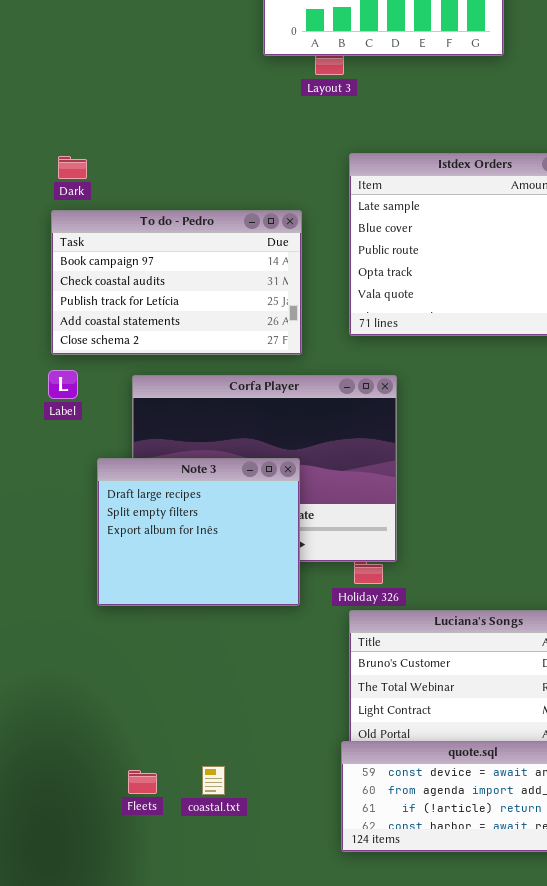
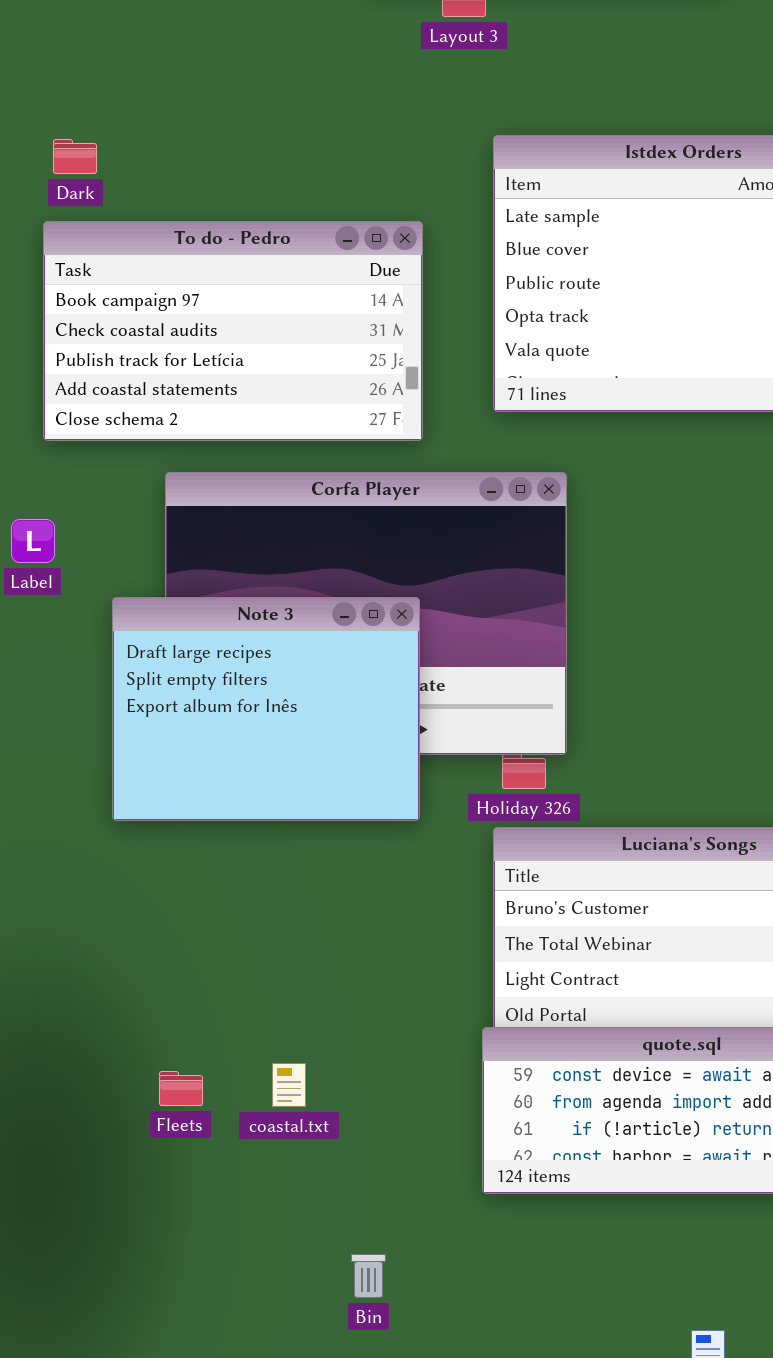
Label: [48,370,78,399] -> [11,519,55,563], moved

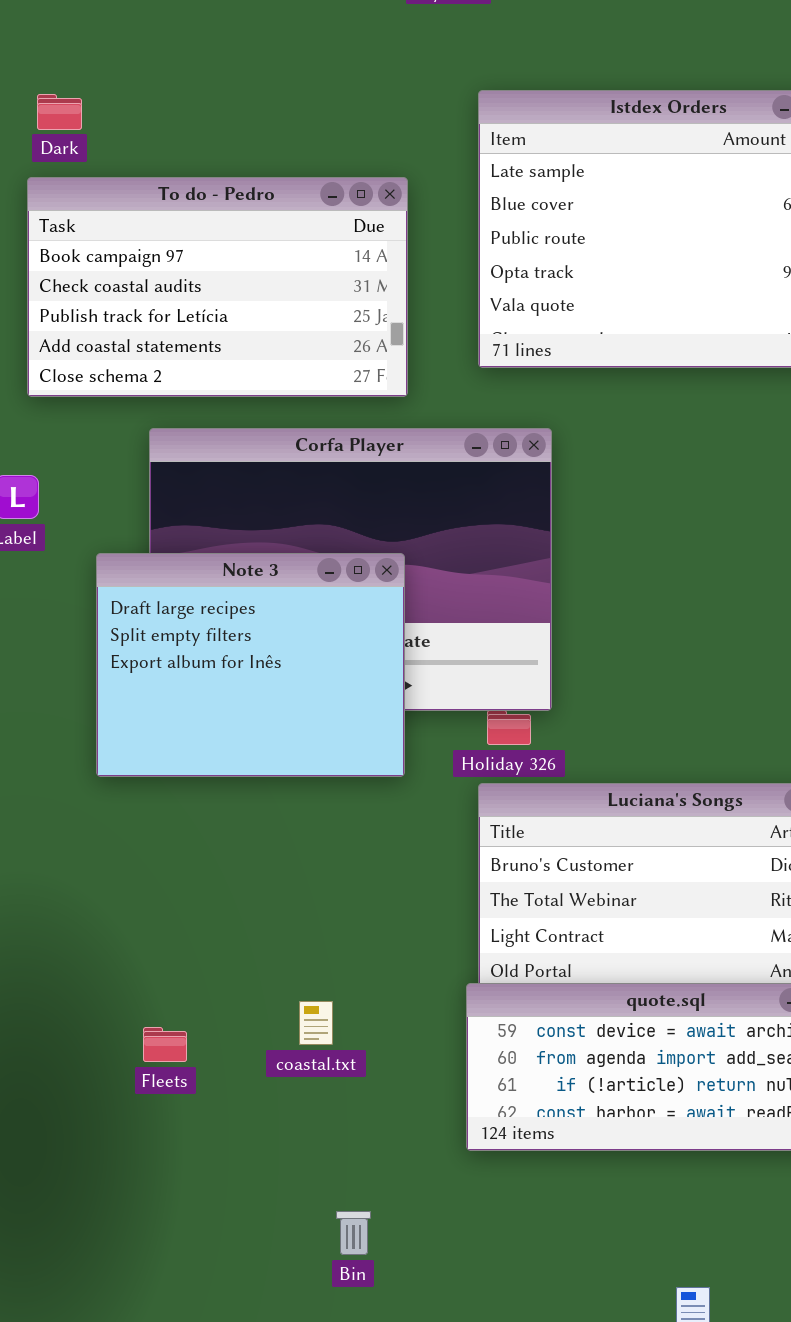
coastal.txt: [272,1063,306,1107] -> [299,1001,333,1045], moved

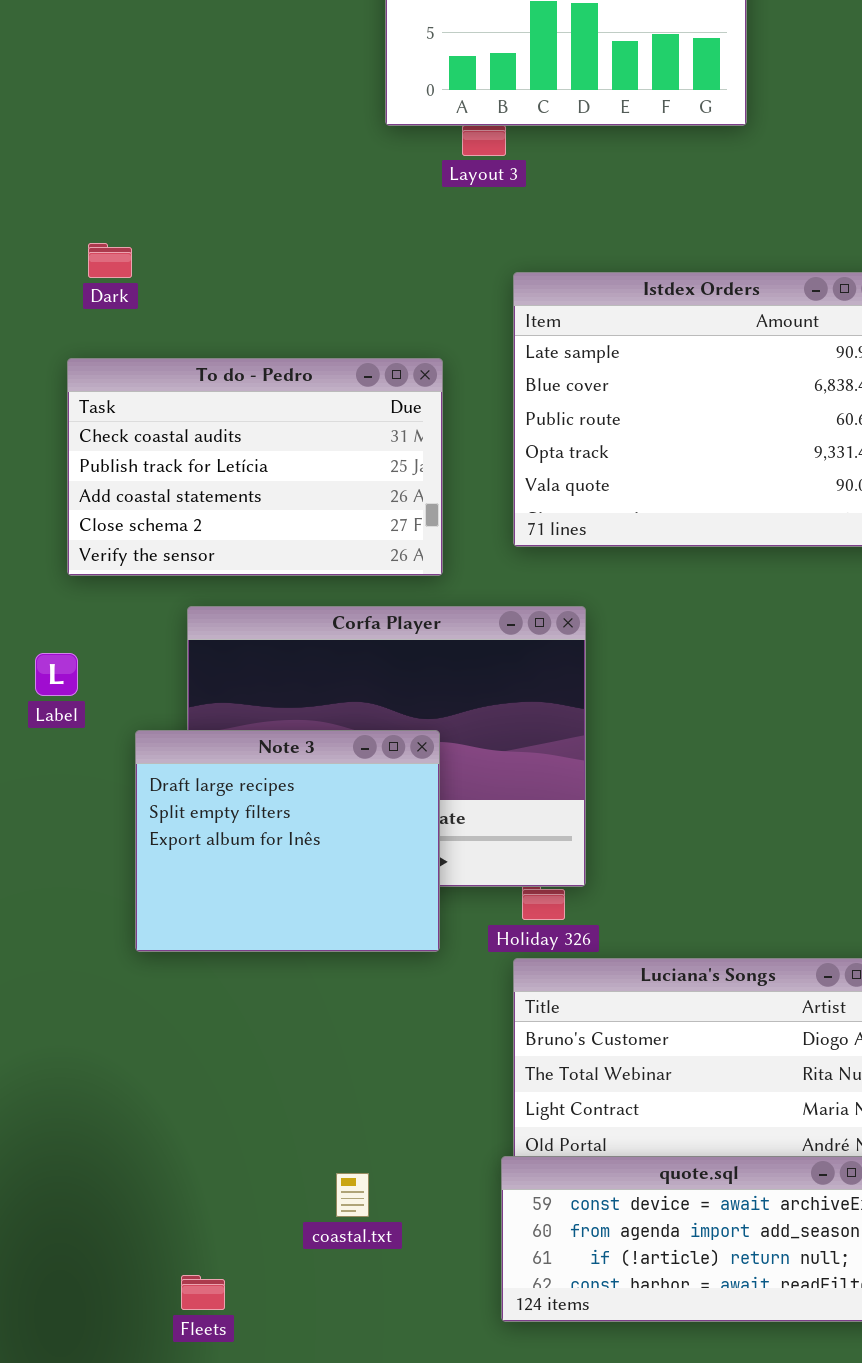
Dark: [37,94,82,130] -> [88,243,132,278], moved
To do - Pedro: [27,177,408,397] -> [67,358,443,576], scrolled down 1 row
Fleets: [143,1027,187,1062] -> [181,1275,225,1310], moved

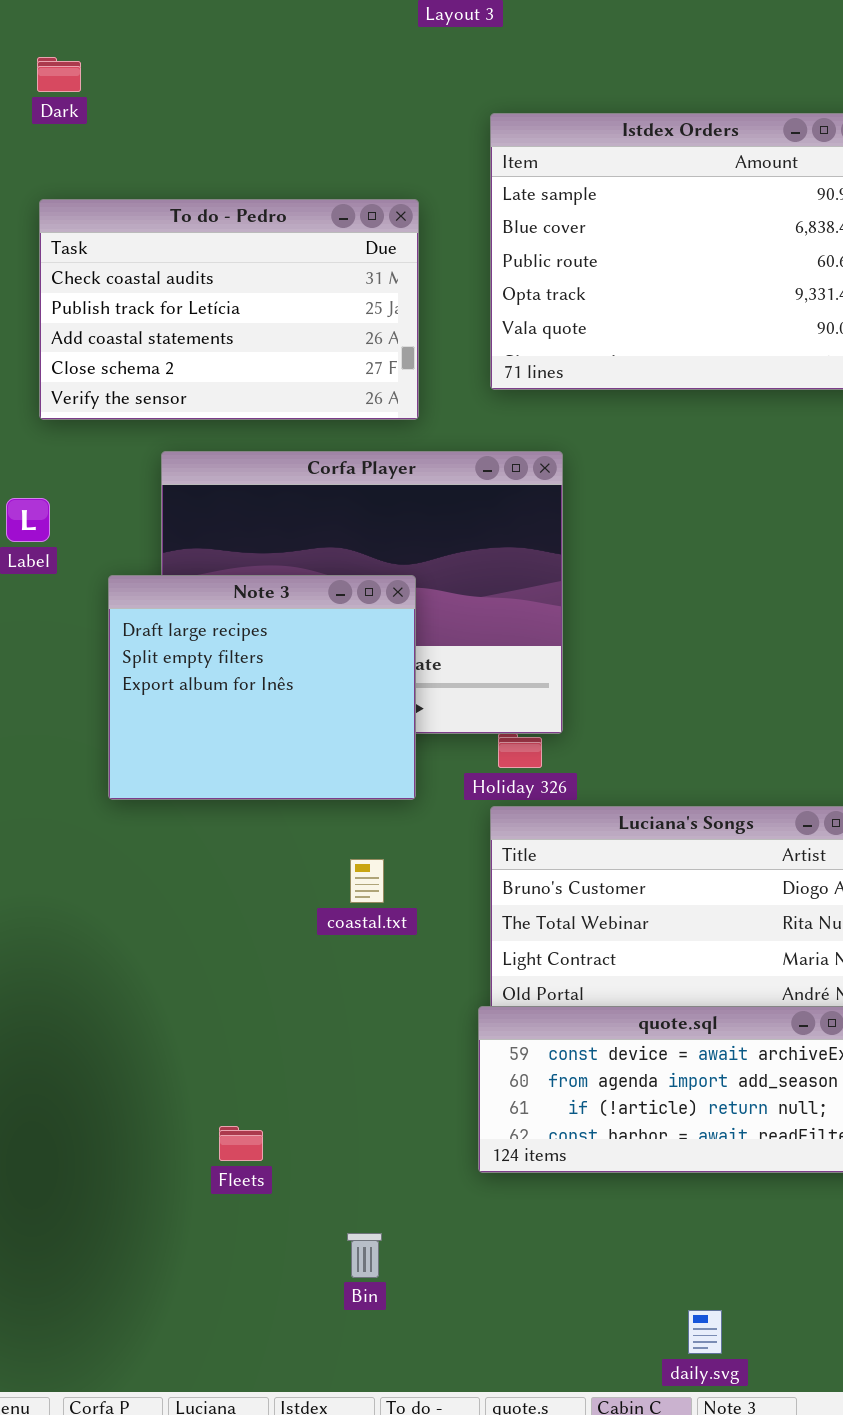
Dark: [88,243,132,278] -> [37,57,81,92], moved
coastal.txt: [336,1173,369,1217] -> [350,859,384,903], moved
Fleets: [181,1275,225,1310] -> [219,1126,263,1161], moved

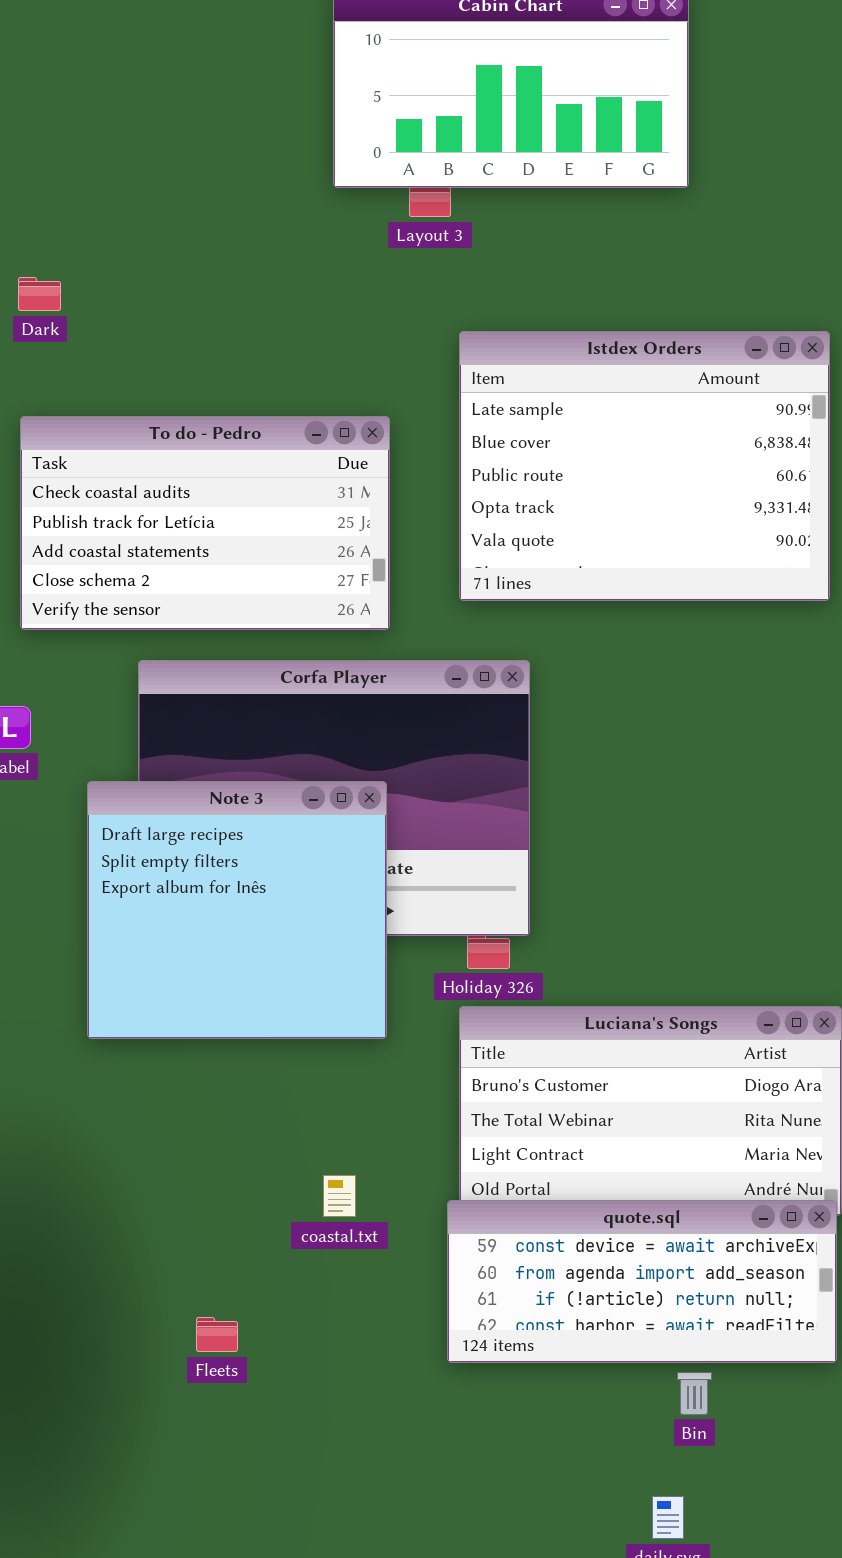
Note 3: [108,575,416,800] -> [87,781,387,1039], resized
coastal.txt: [350,859,384,903] -> [323,1175,356,1217], moved
Bin: [347,1233,382,1278] -> [677,1372,712,1415], moved

